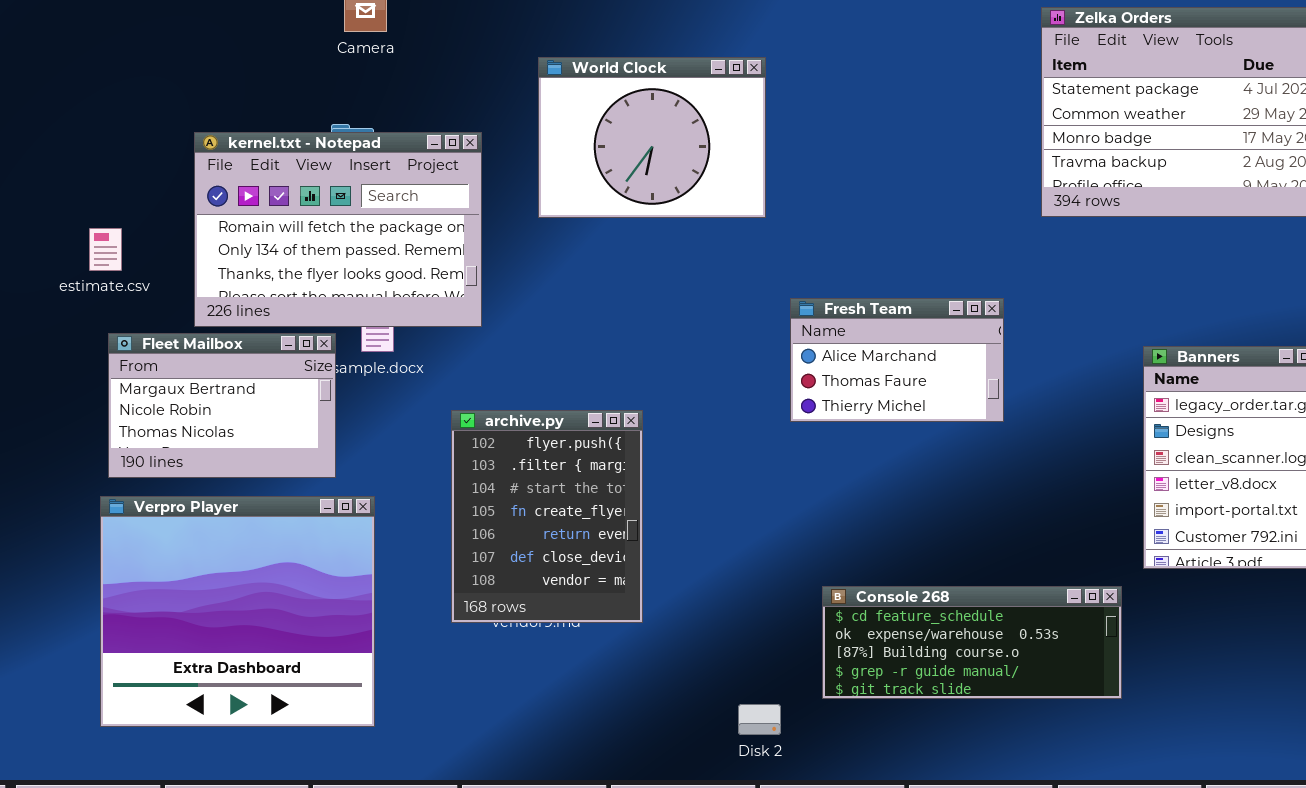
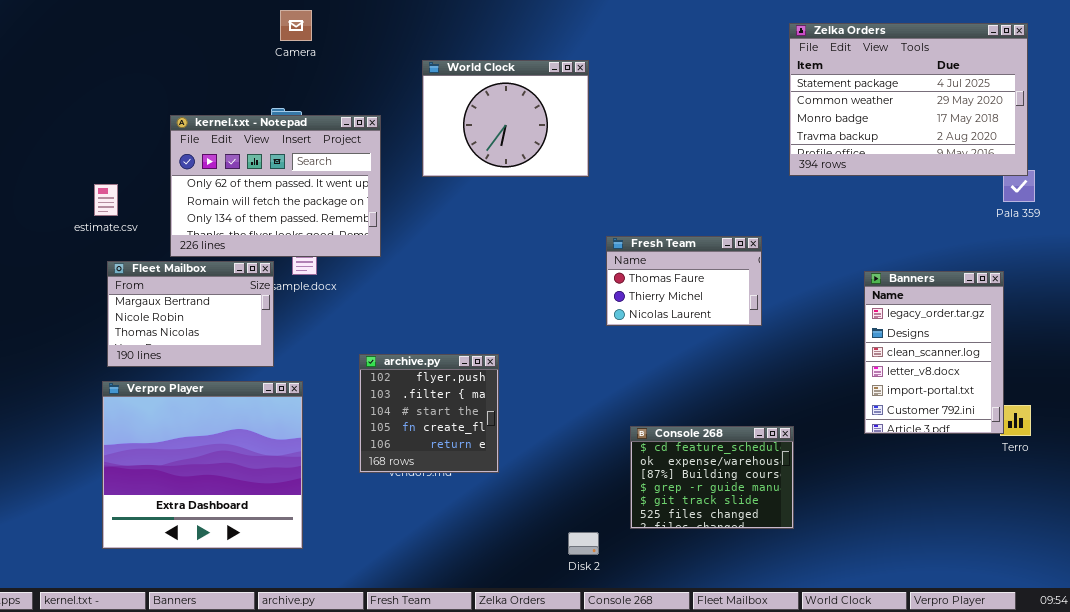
kernel.txt - Notepad: [194,132,482,327] -> [170,115,381,257], scrolled up 1 row
Fresh Team: [790,298,1004,422] -> [606,236,762,326], scrolled down 1 row
archive.py: [451,410,643,623] -> [359,354,499,473], resized
Console 268: [822,586,1122,699] -> [630,426,794,529], resized

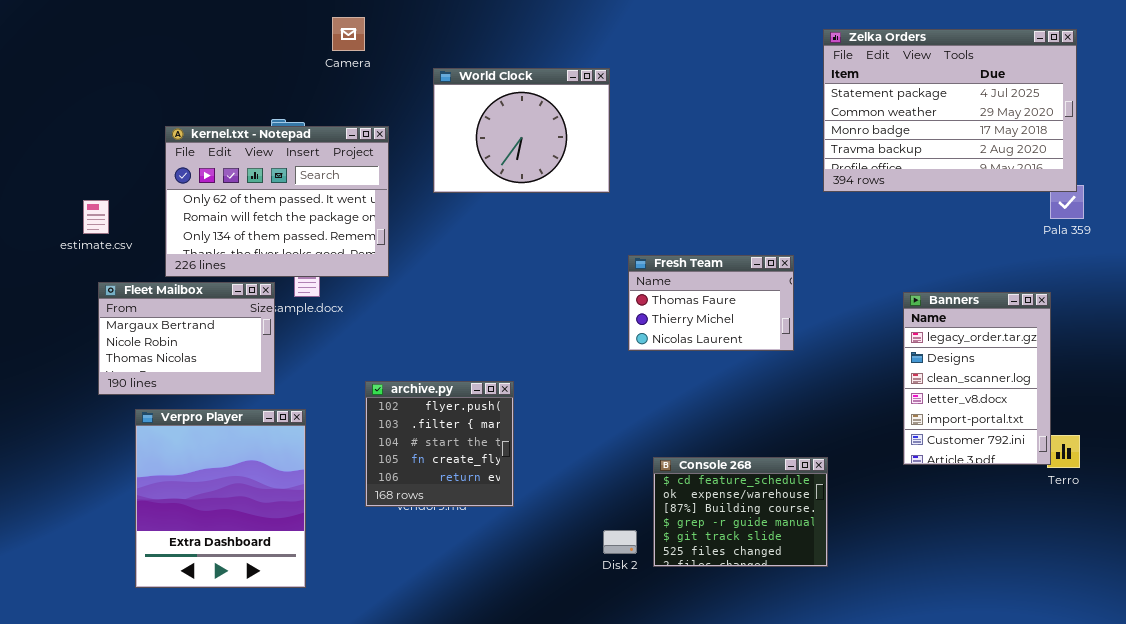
Camera: [280,10,312,41] -> [332,17,365,51], moved
Verpro Player: [102,381,303,549] -> [135,409,306,588], resized
Disk 2: [568,532,599,555] -> [603,530,637,554], moved

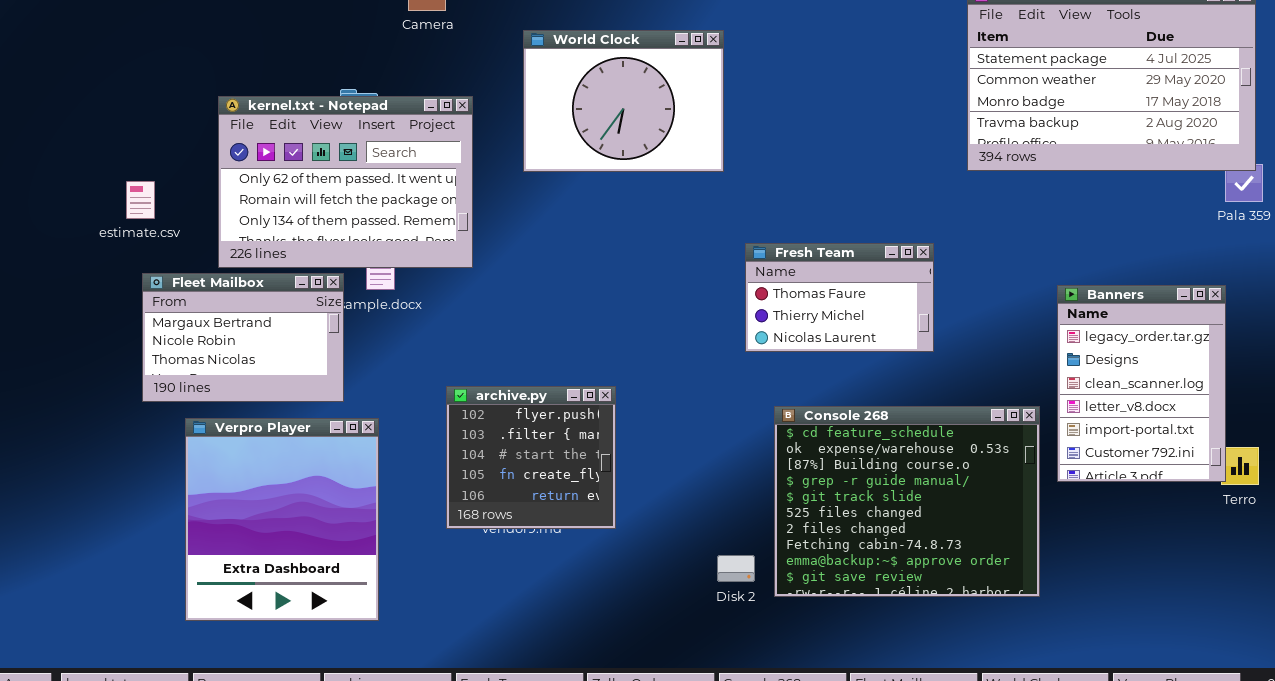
Console 268: [653,457,828,567] -> [774,406,1040,597], resized

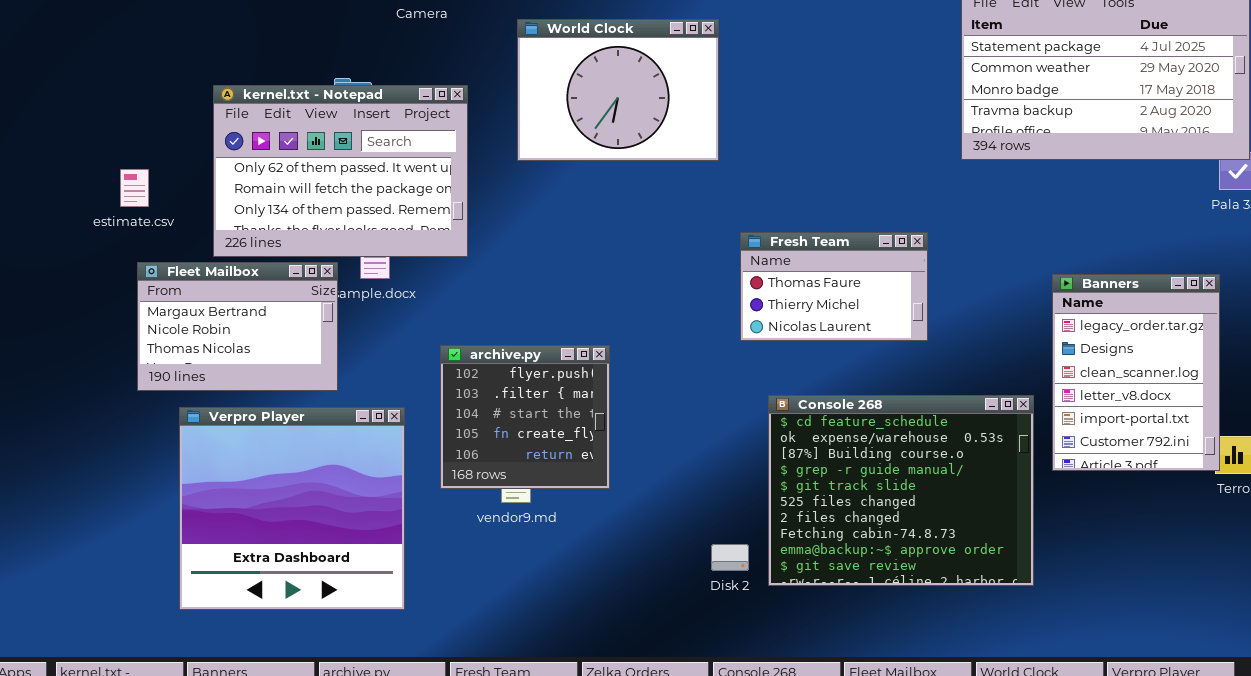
archive.py: [446,386,616,529] -> [440,345,610,489], moved
Verpro Player: [185,418,379,621] -> [179,407,405,610], resized

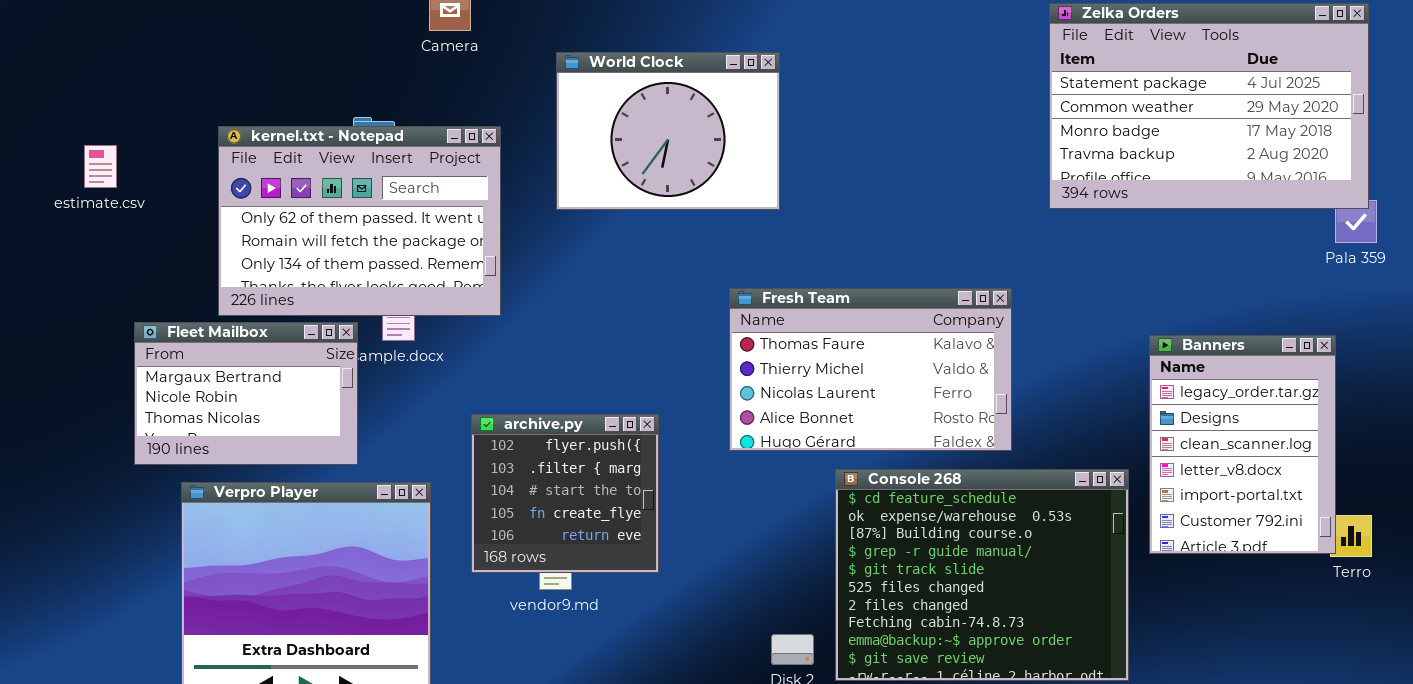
estimate.csv: [120,169,149,207] -> [84,145,117,188], moved
Fresh Team: [740,232,928,341] -> [729,288,1012,451], resized

